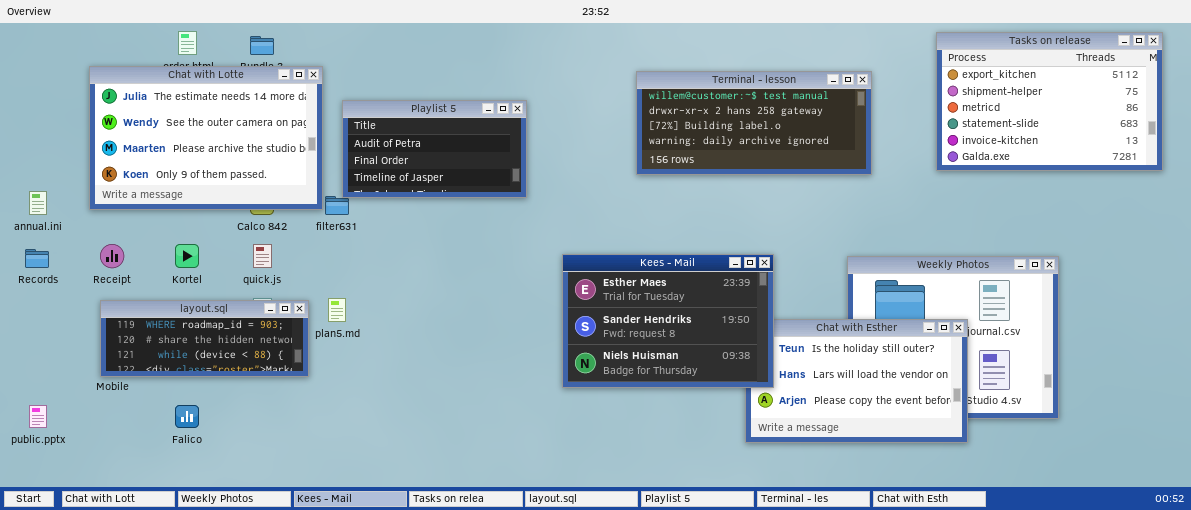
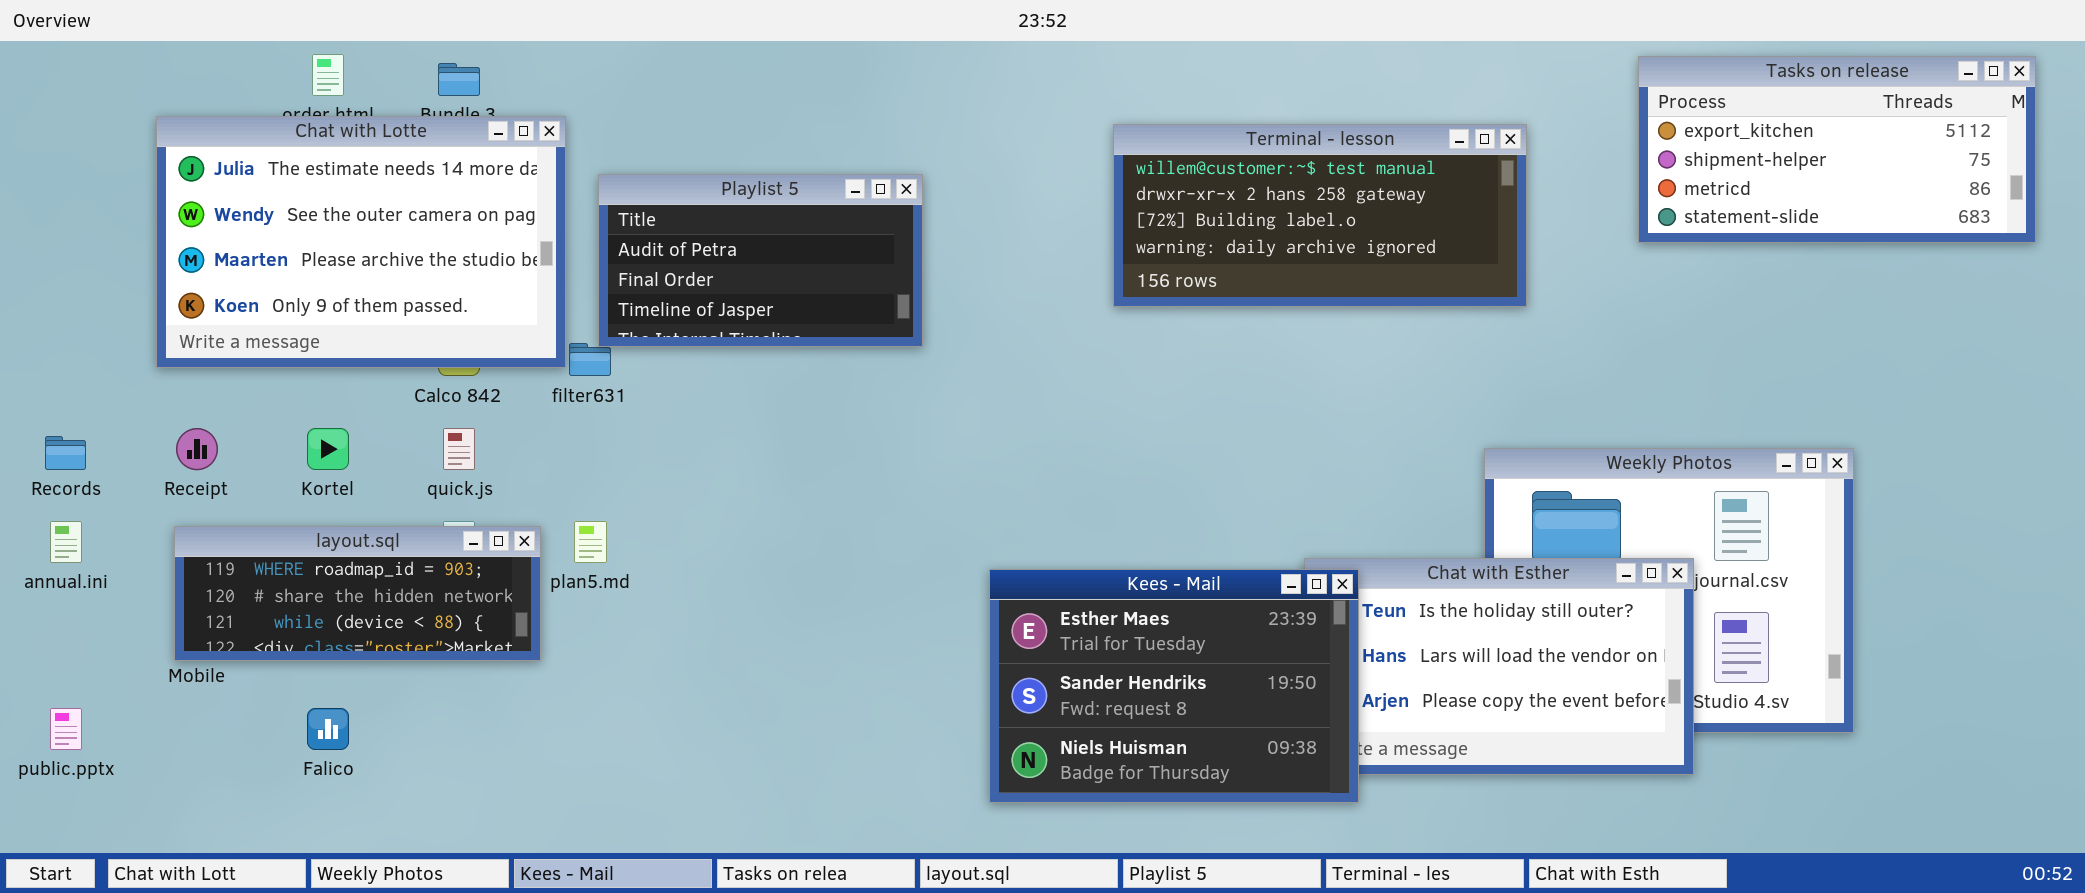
Tasks on release: [936,32,1163,171] -> [1638,56,2036,243], resized
annual.ini: [29,191,47,215] -> [50,521,82,563], moved
Kees - Mail: [562,254,774,388] -> [989,569,1359,803], moved

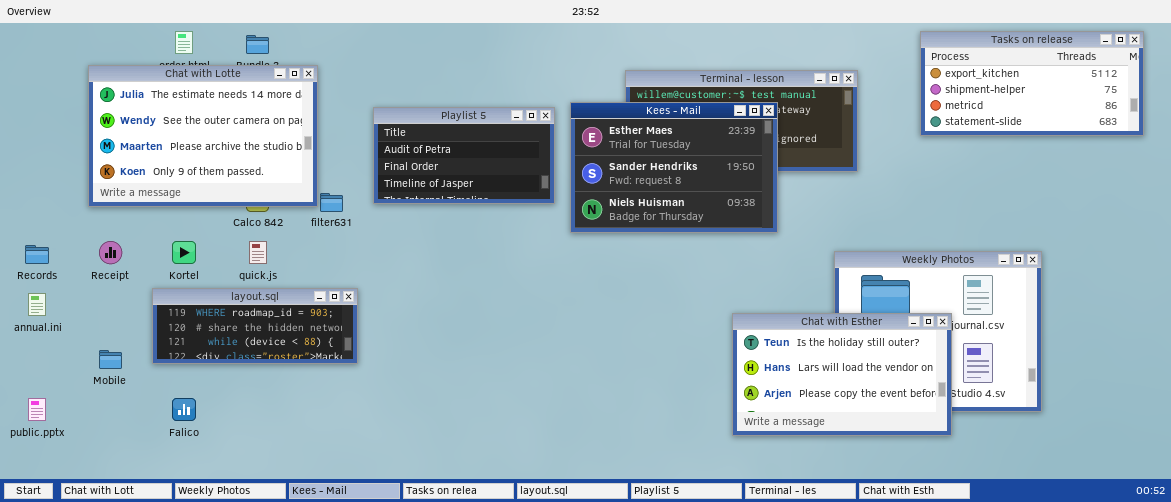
Playlist 5: [598,174,923,347] -> [373,107,555,204], moved
layout.sql: [174,526,541,661] -> [152,288,358,364], moved
Kees - Mail: [989,569,1359,803] -> [570,102,778,233], moved

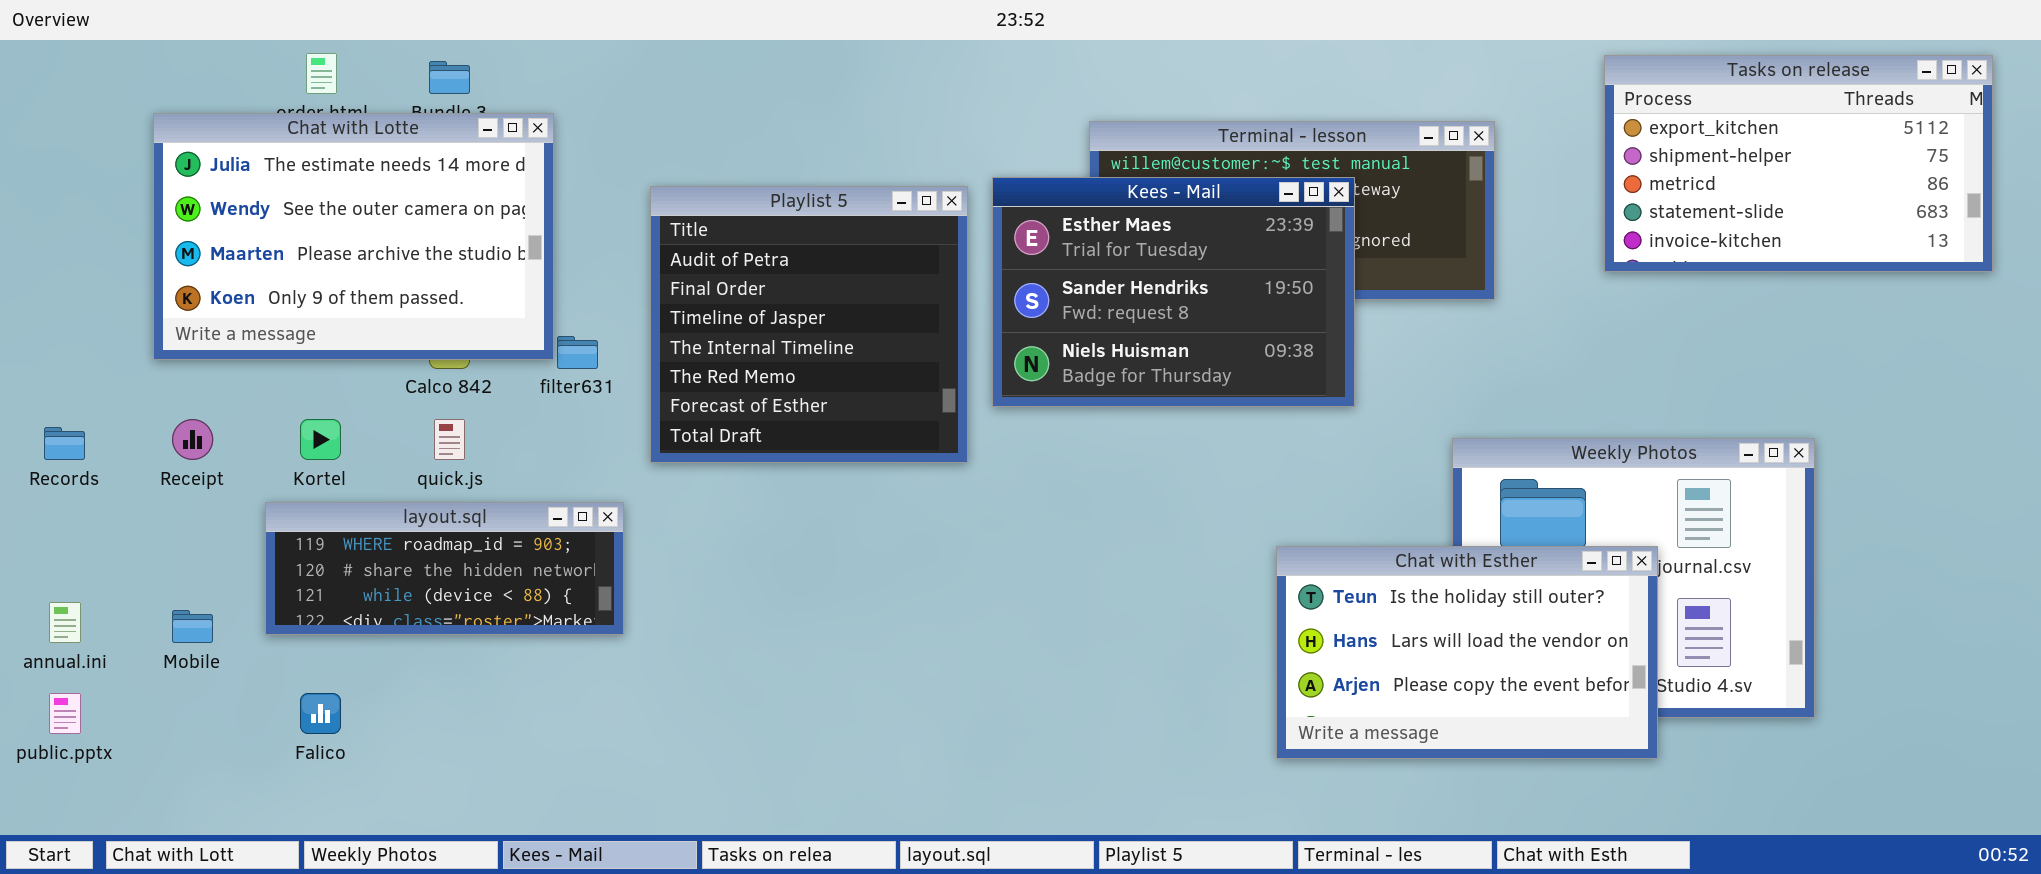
Tasks on release: [920,31,1144,136] -> [1604,55,1993,272], resized
Playlist 5: [373,107,555,204] -> [650,186,968,463], resized
annual.ini: [28,293,46,316] -> [49,602,81,643], moved

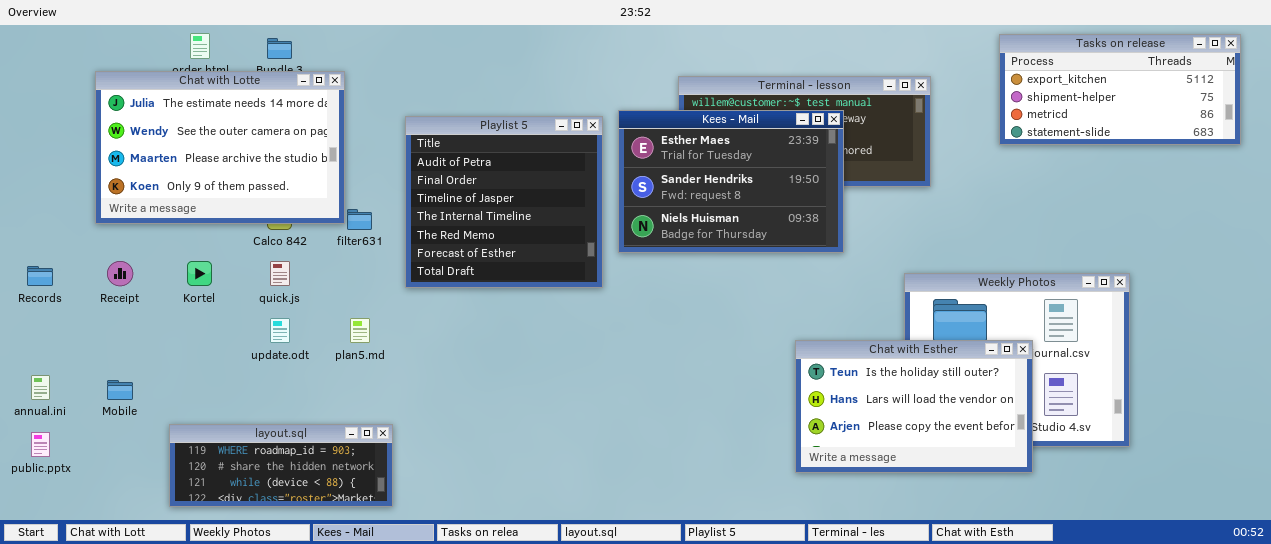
Tasks on release: [1604,55,1993,272] -> [999,34,1241,145], resized
layout.sql: [265,502,624,635] -> [169,424,393,507], moved

